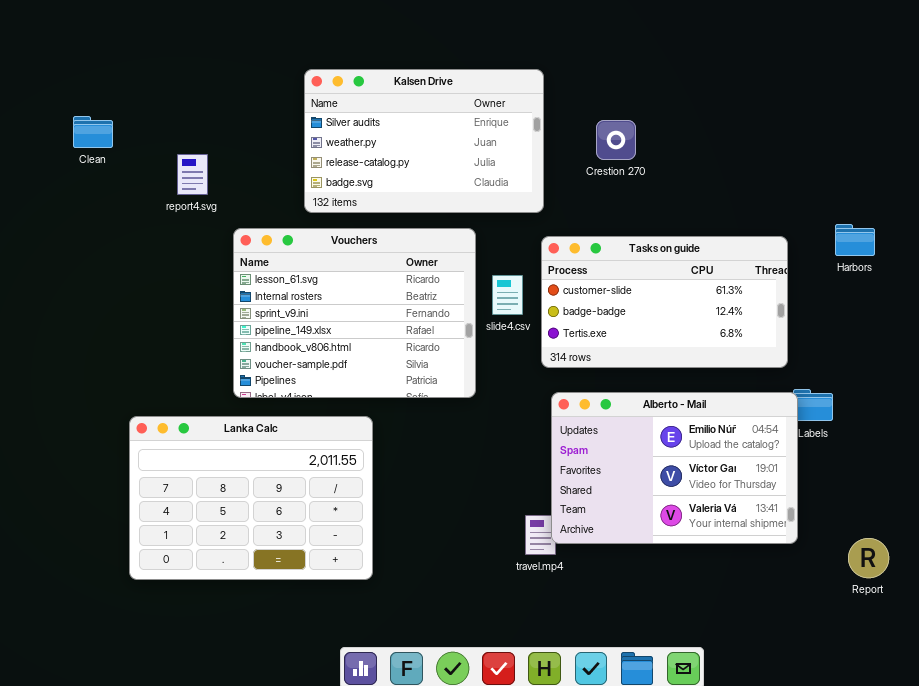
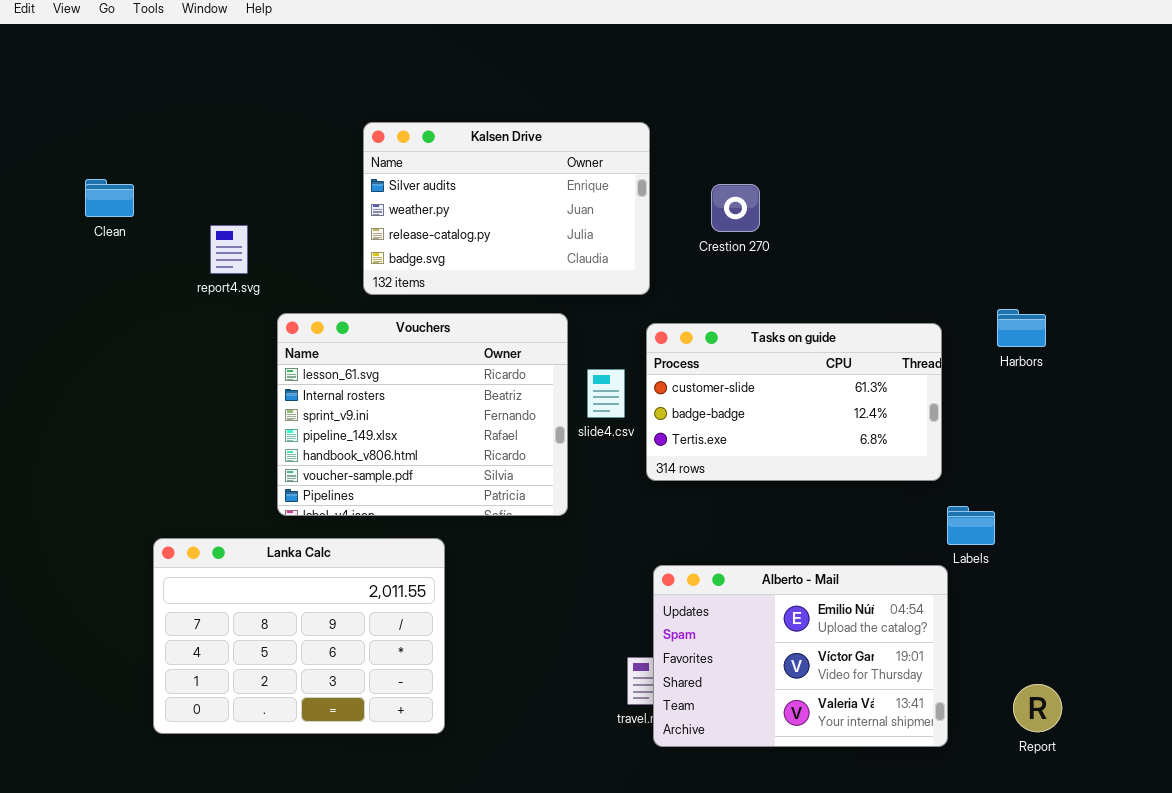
Alberto - Mail: [551,392,798,544] -> [653,565,948,747], moved

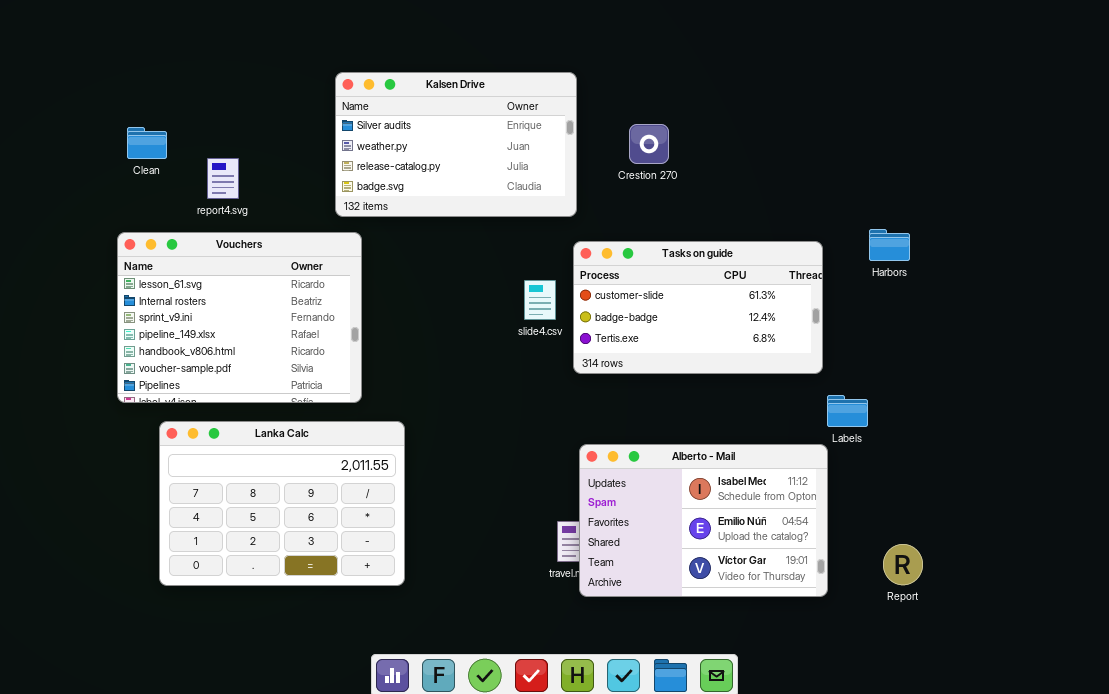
Clean: [85,179,134,217] -> [127,127,167,159], moved
Vouchers: [277,313,568,516] -> [117,232,362,403], moved
Alberto - Mail: [653,565,948,747] -> [579,444,828,597], scrolled up 1 row

